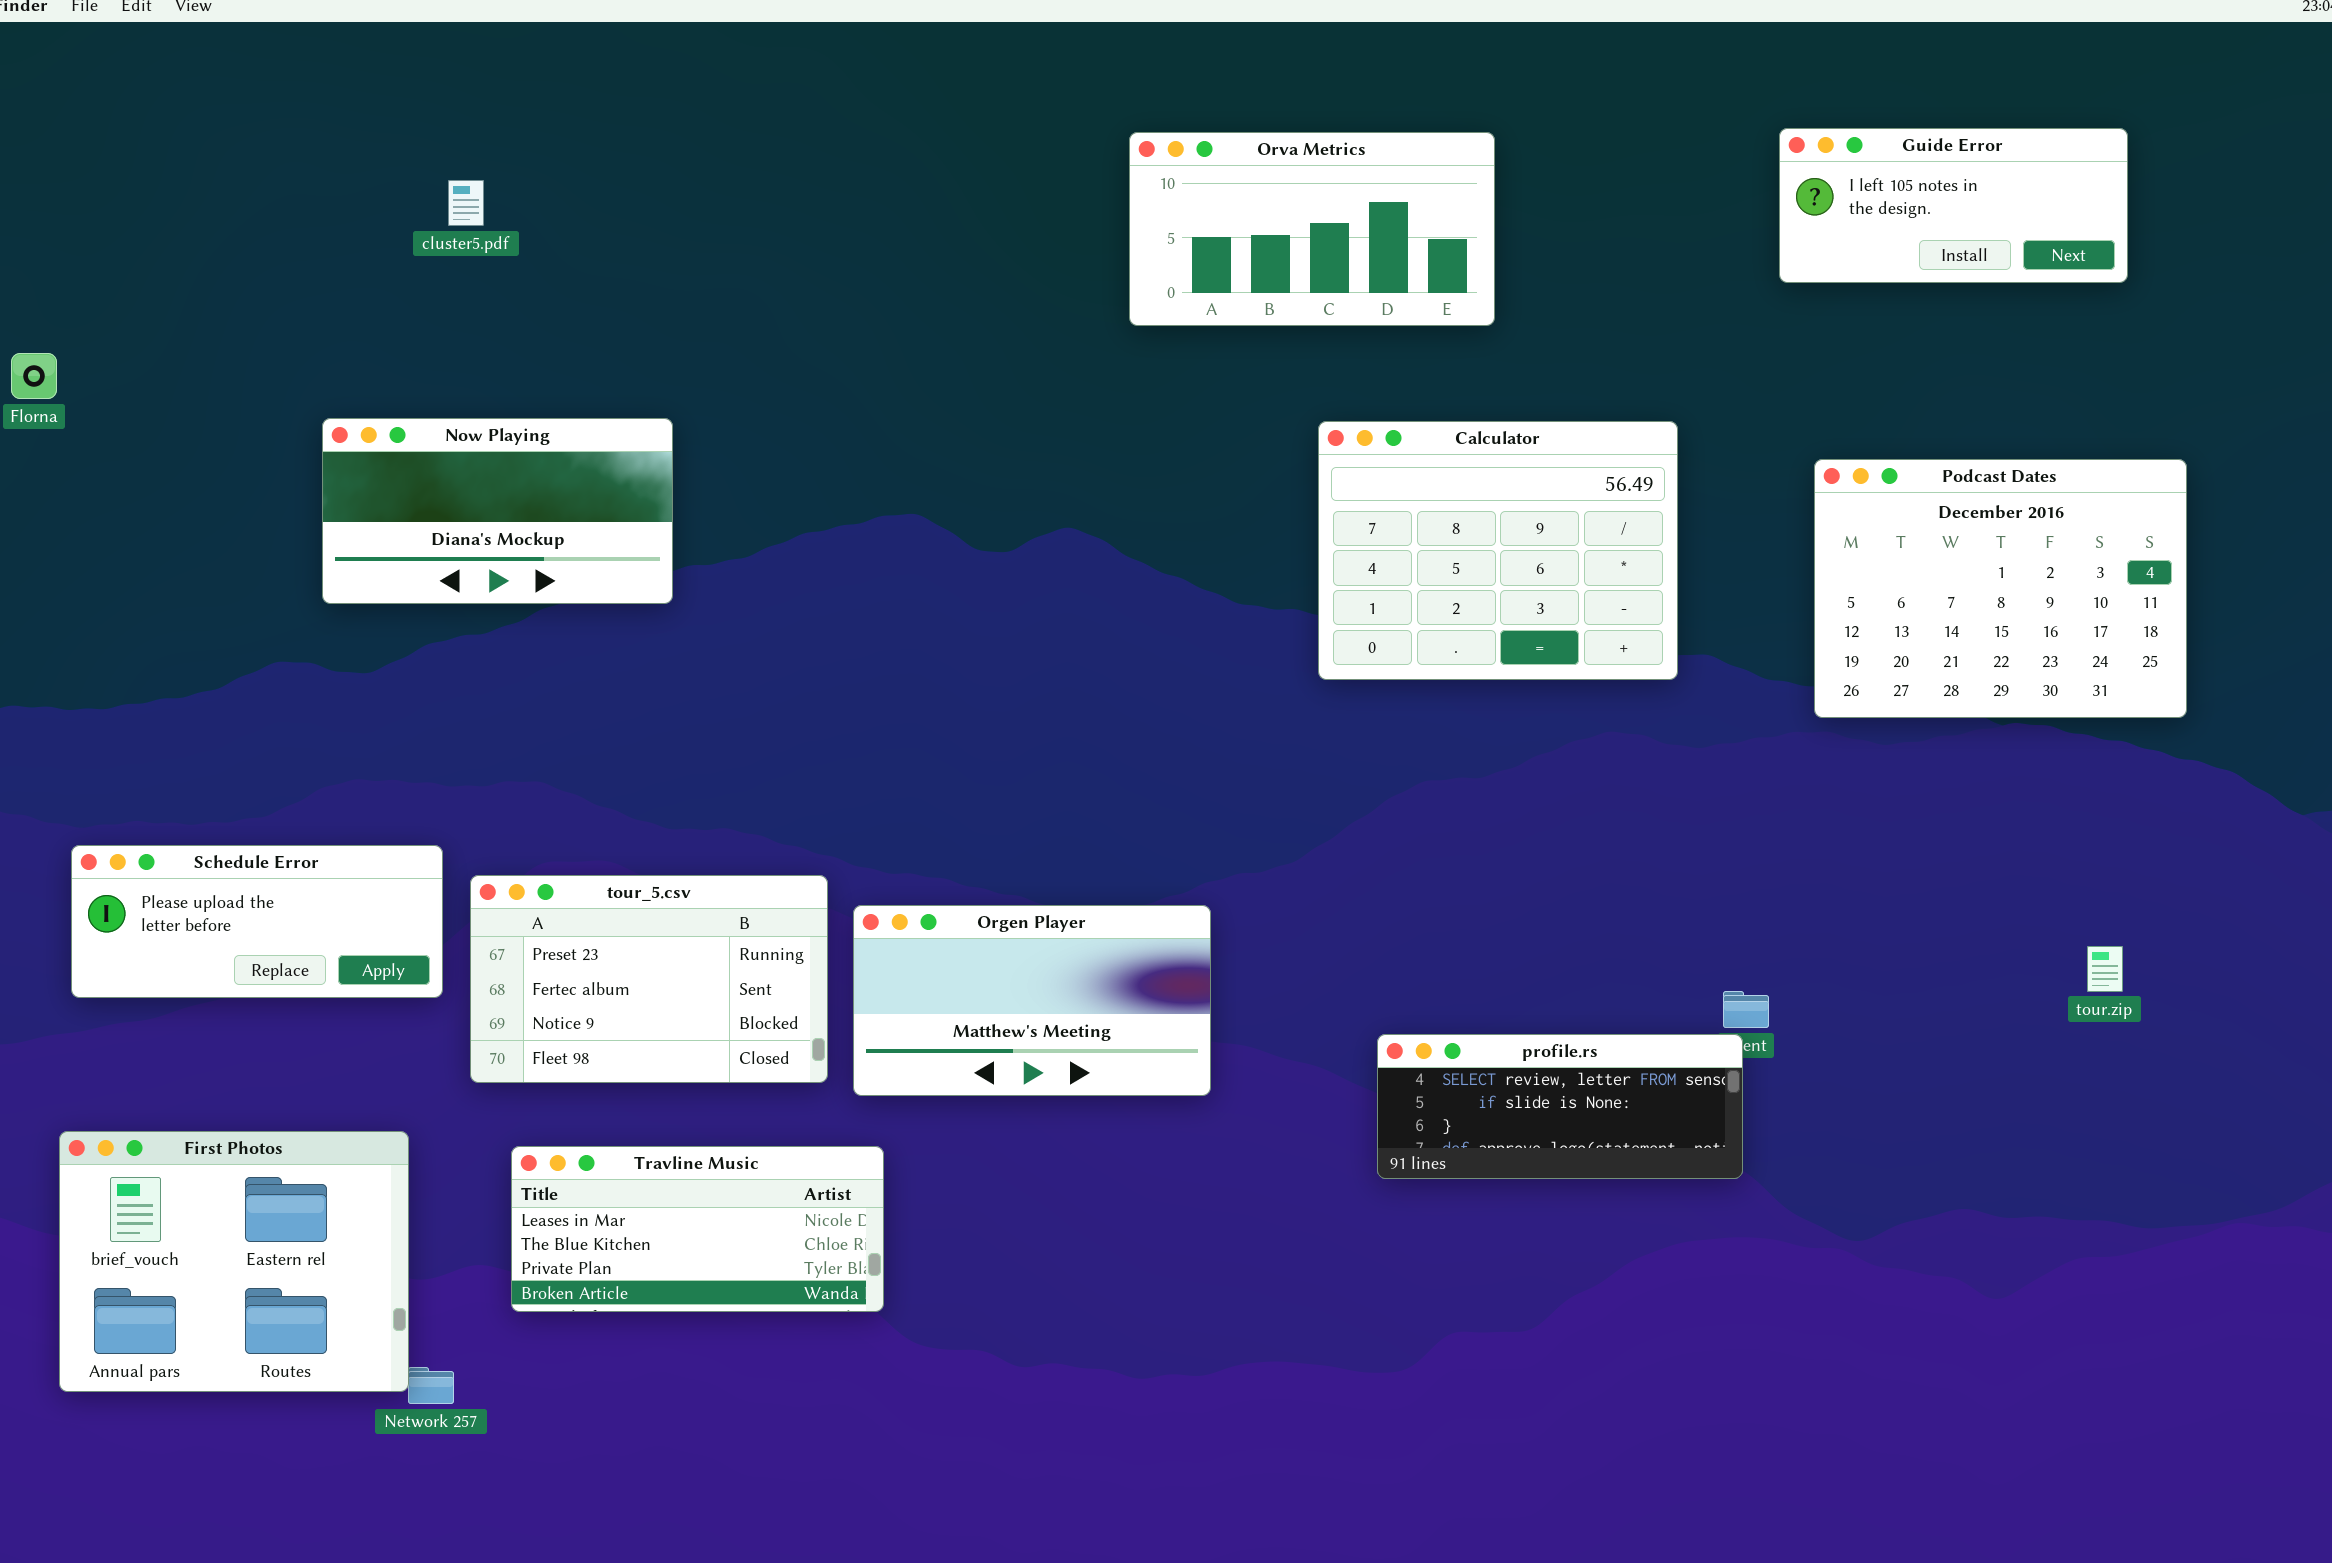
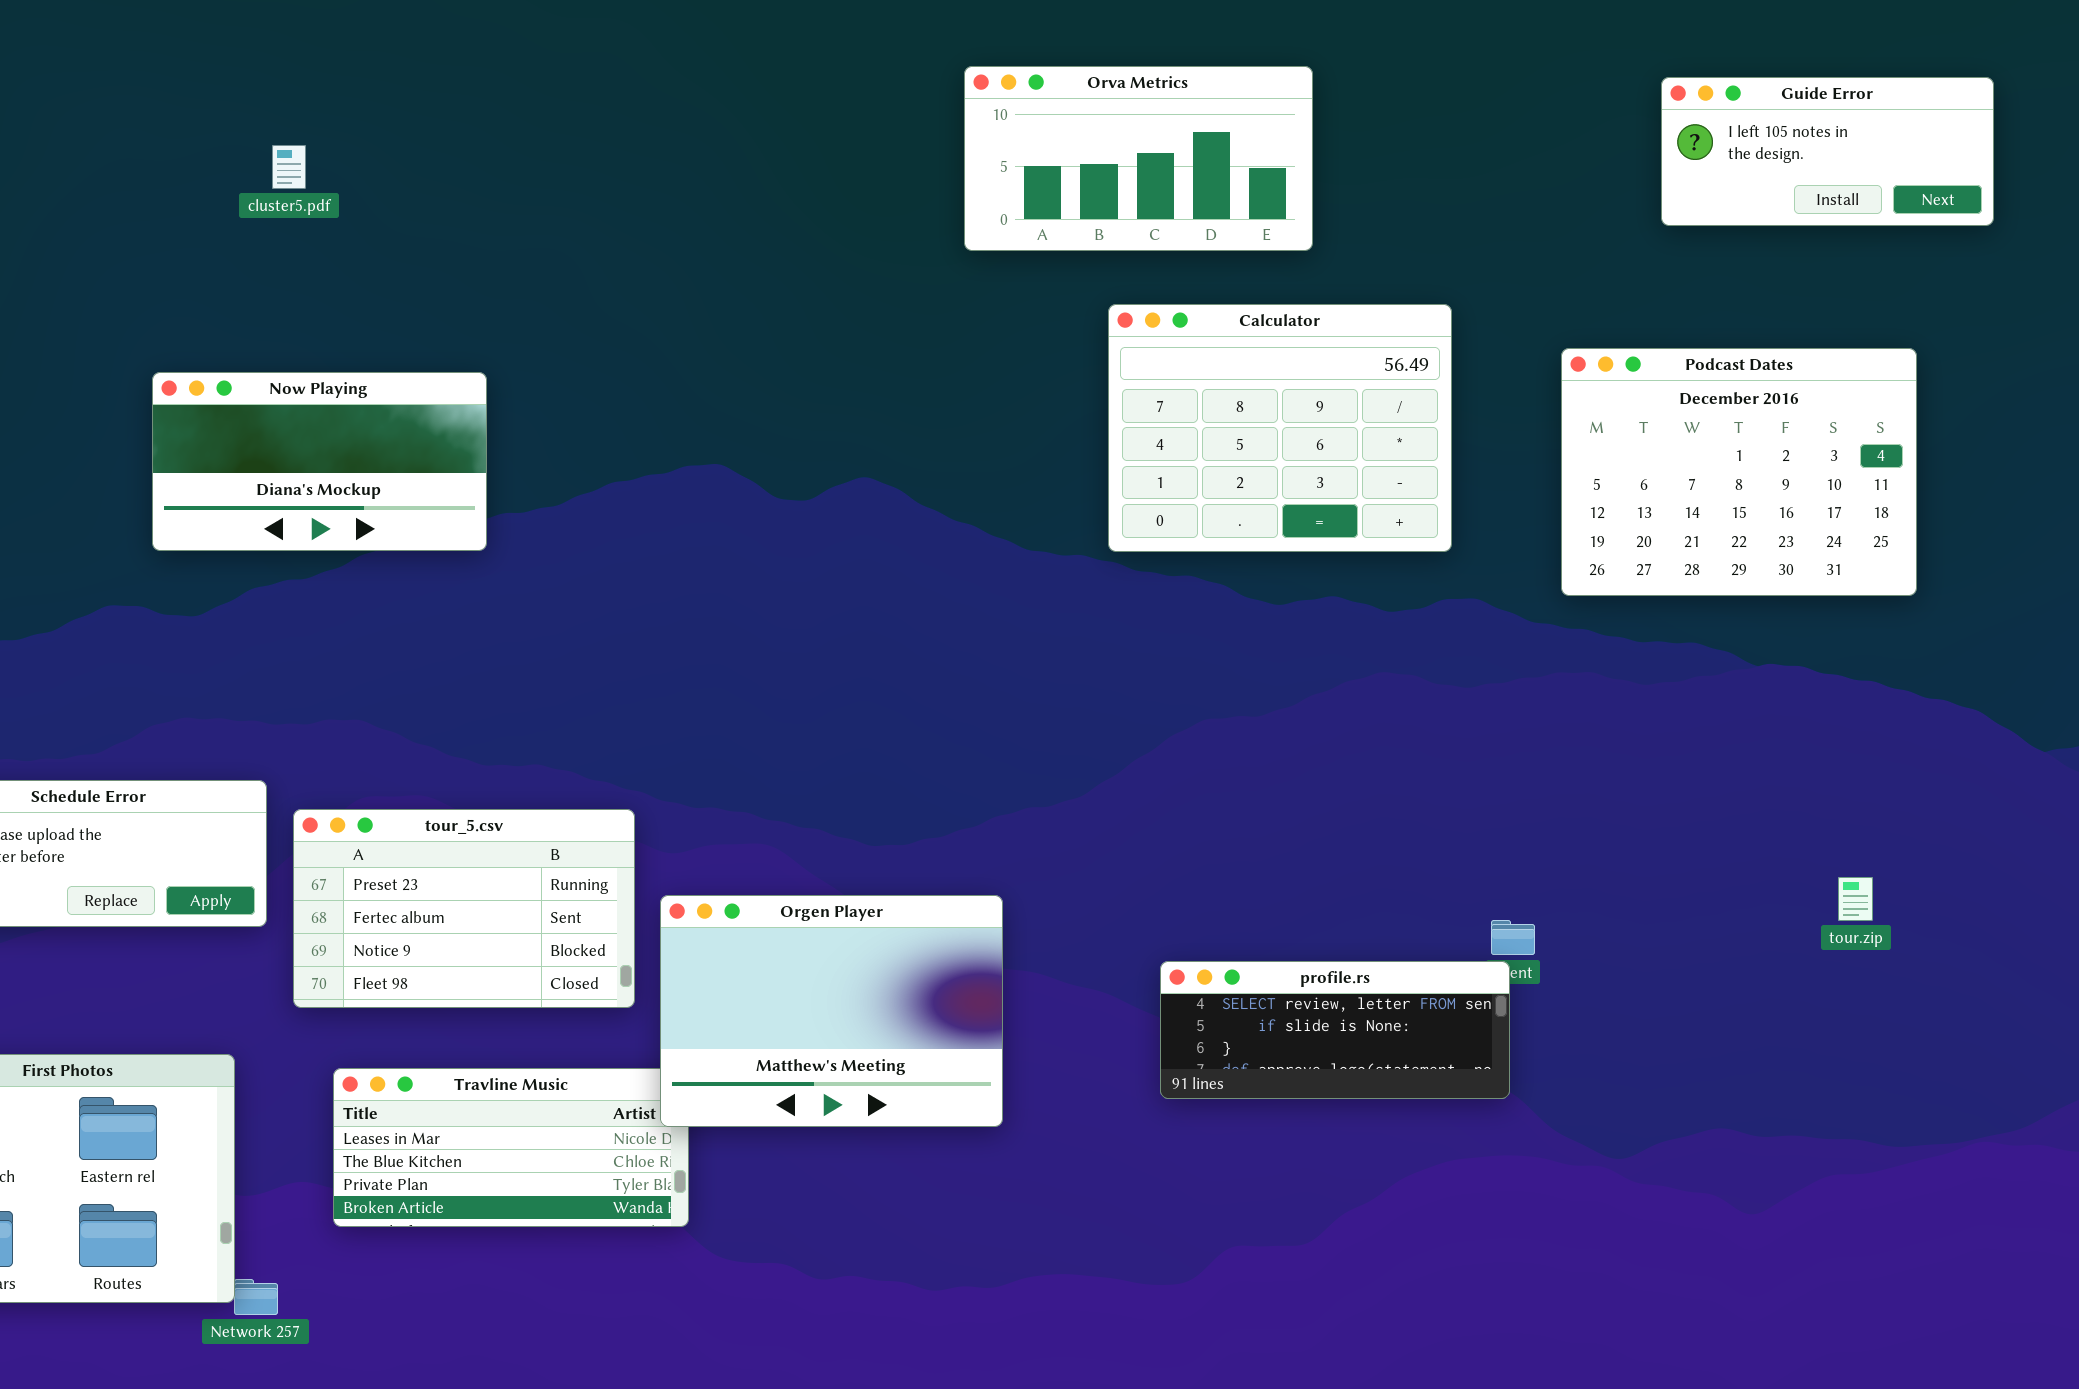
Guide Error: [1779,128,2128,283] -> [1661,77,1994,226], moved
Orva Metrics: [1129,132,1495,326] -> [964,66,1313,251], moved
Calculator: [1318,421,1678,680] -> [1108,304,1452,552], moved
Podcast Dates: [1814,459,2187,718] -> [1561,348,1917,596], moved
Orgen Player: [853,905,1211,1096] -> [660,895,1003,1127], moved, resized

